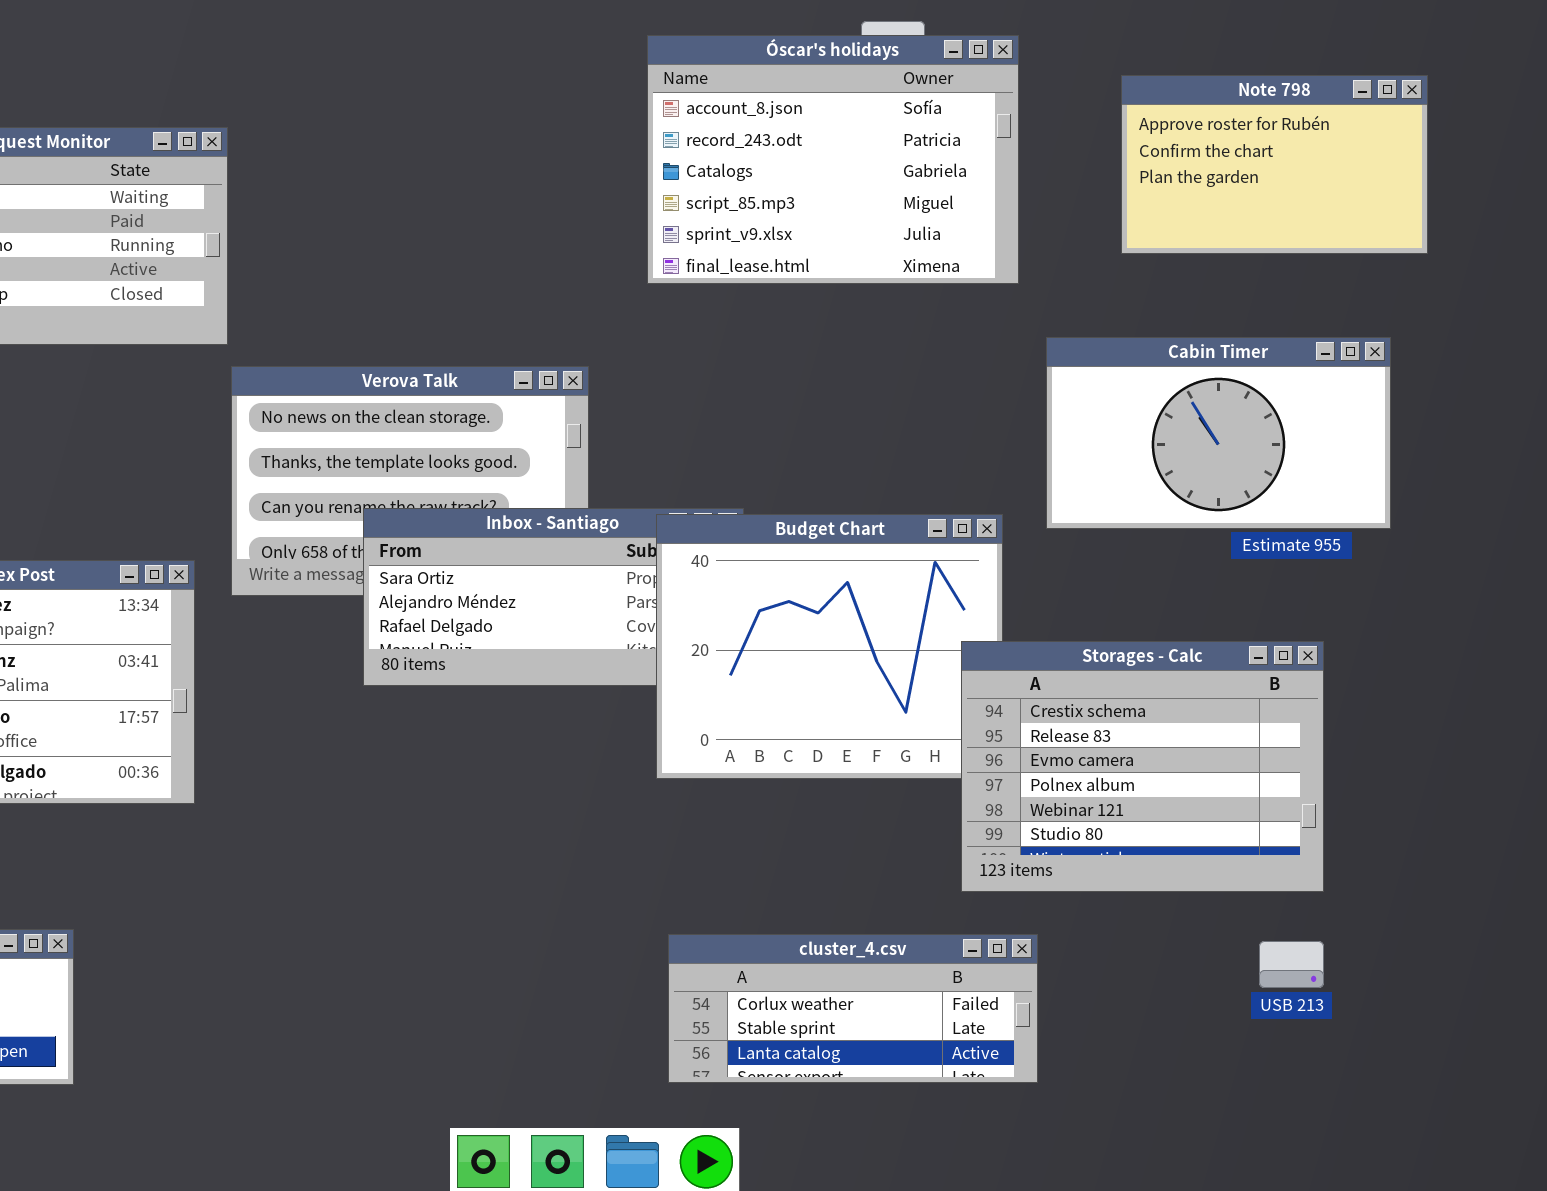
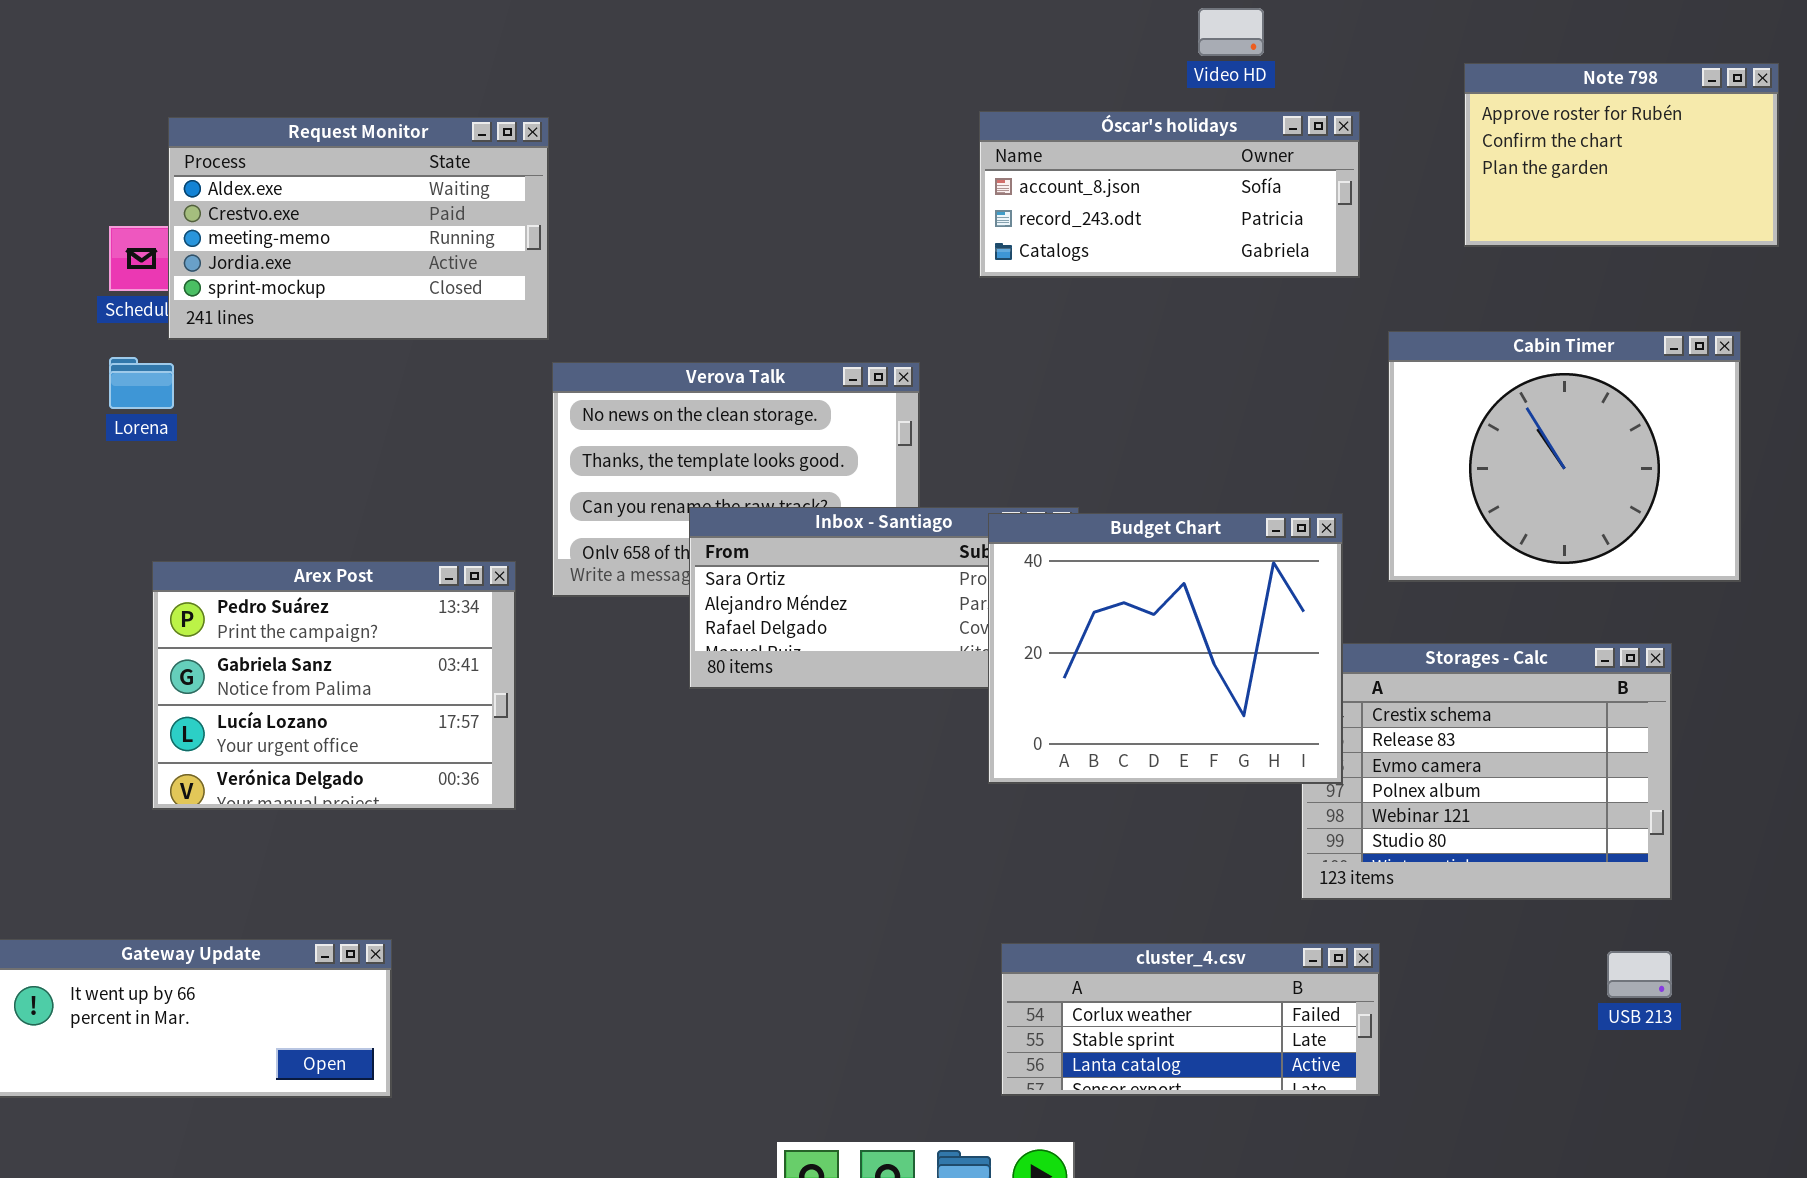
Óscar's holidays: [647,35,1019,284] -> [979,111,1360,278], resized
Cabin Timer: [1046,337,1391,529] -> [1388,331,1741,582], resized
Budget Chart: [656,514,1003,779] -> [988,513,1343,784], raised

